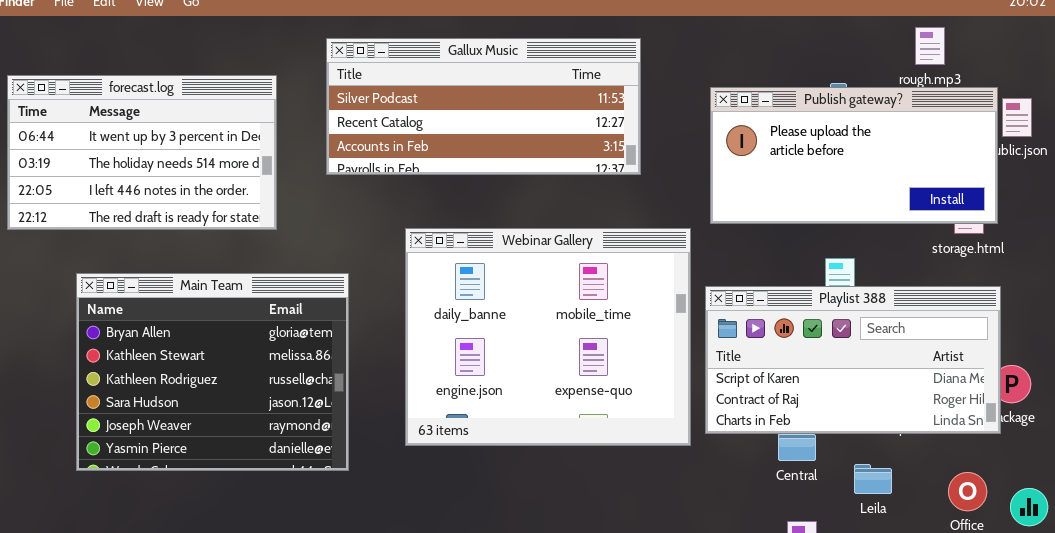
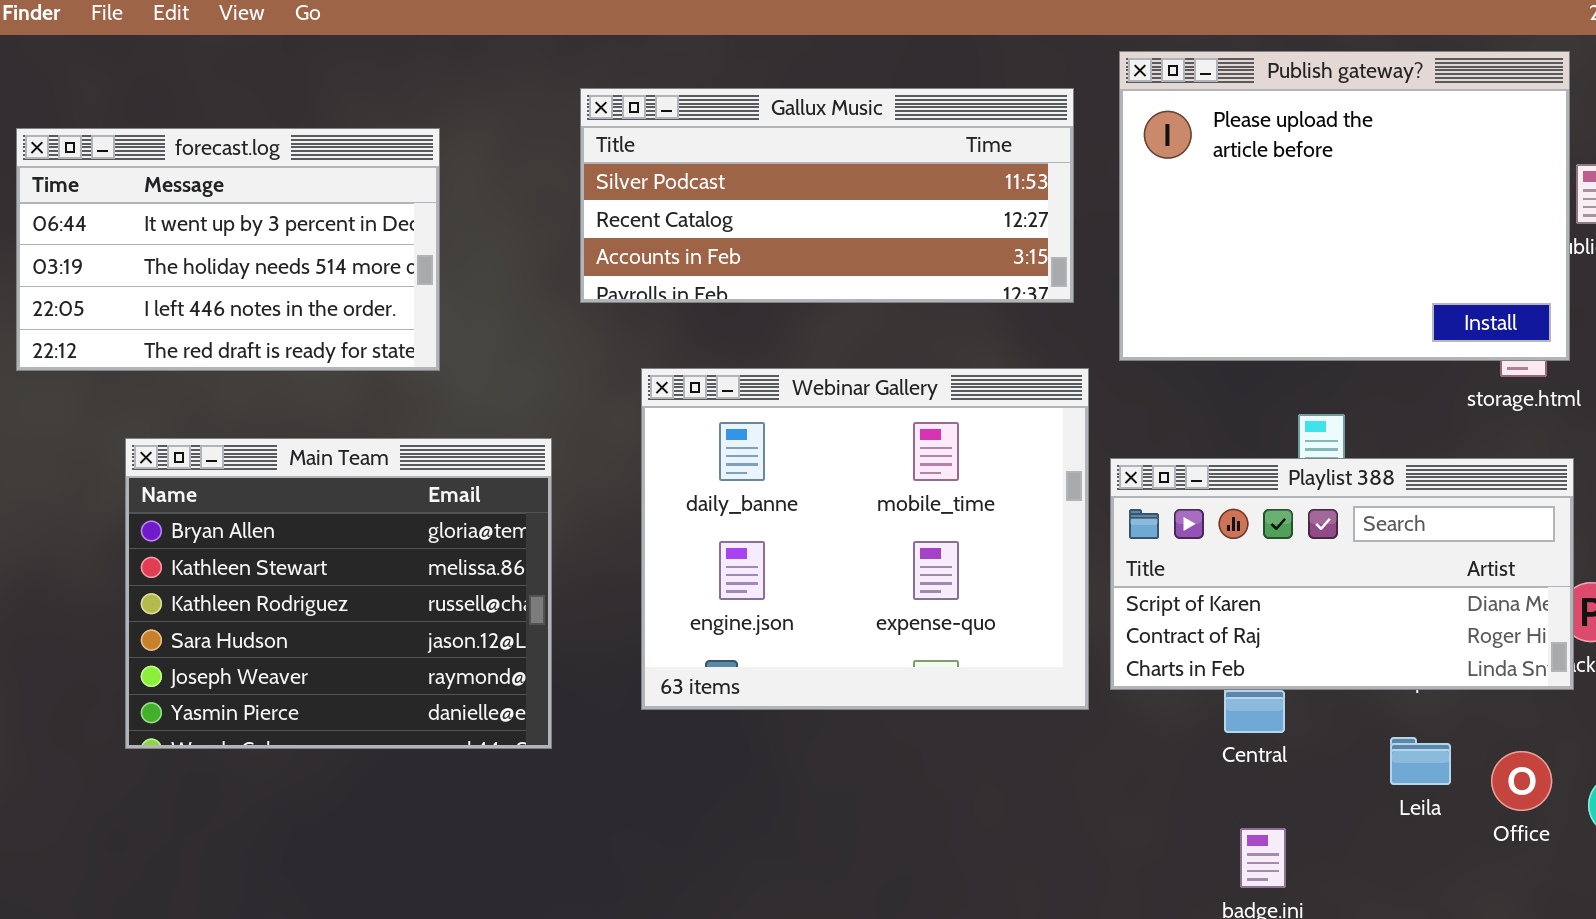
Gallux Music: [326,38,641,175] -> [580,88,1074,303], moved
Publish gateway?: [710,87,998,224] -> [1119,51,1570,361], resized
Leila: [854,464,892,494] -> [1390,737,1451,785], moved

